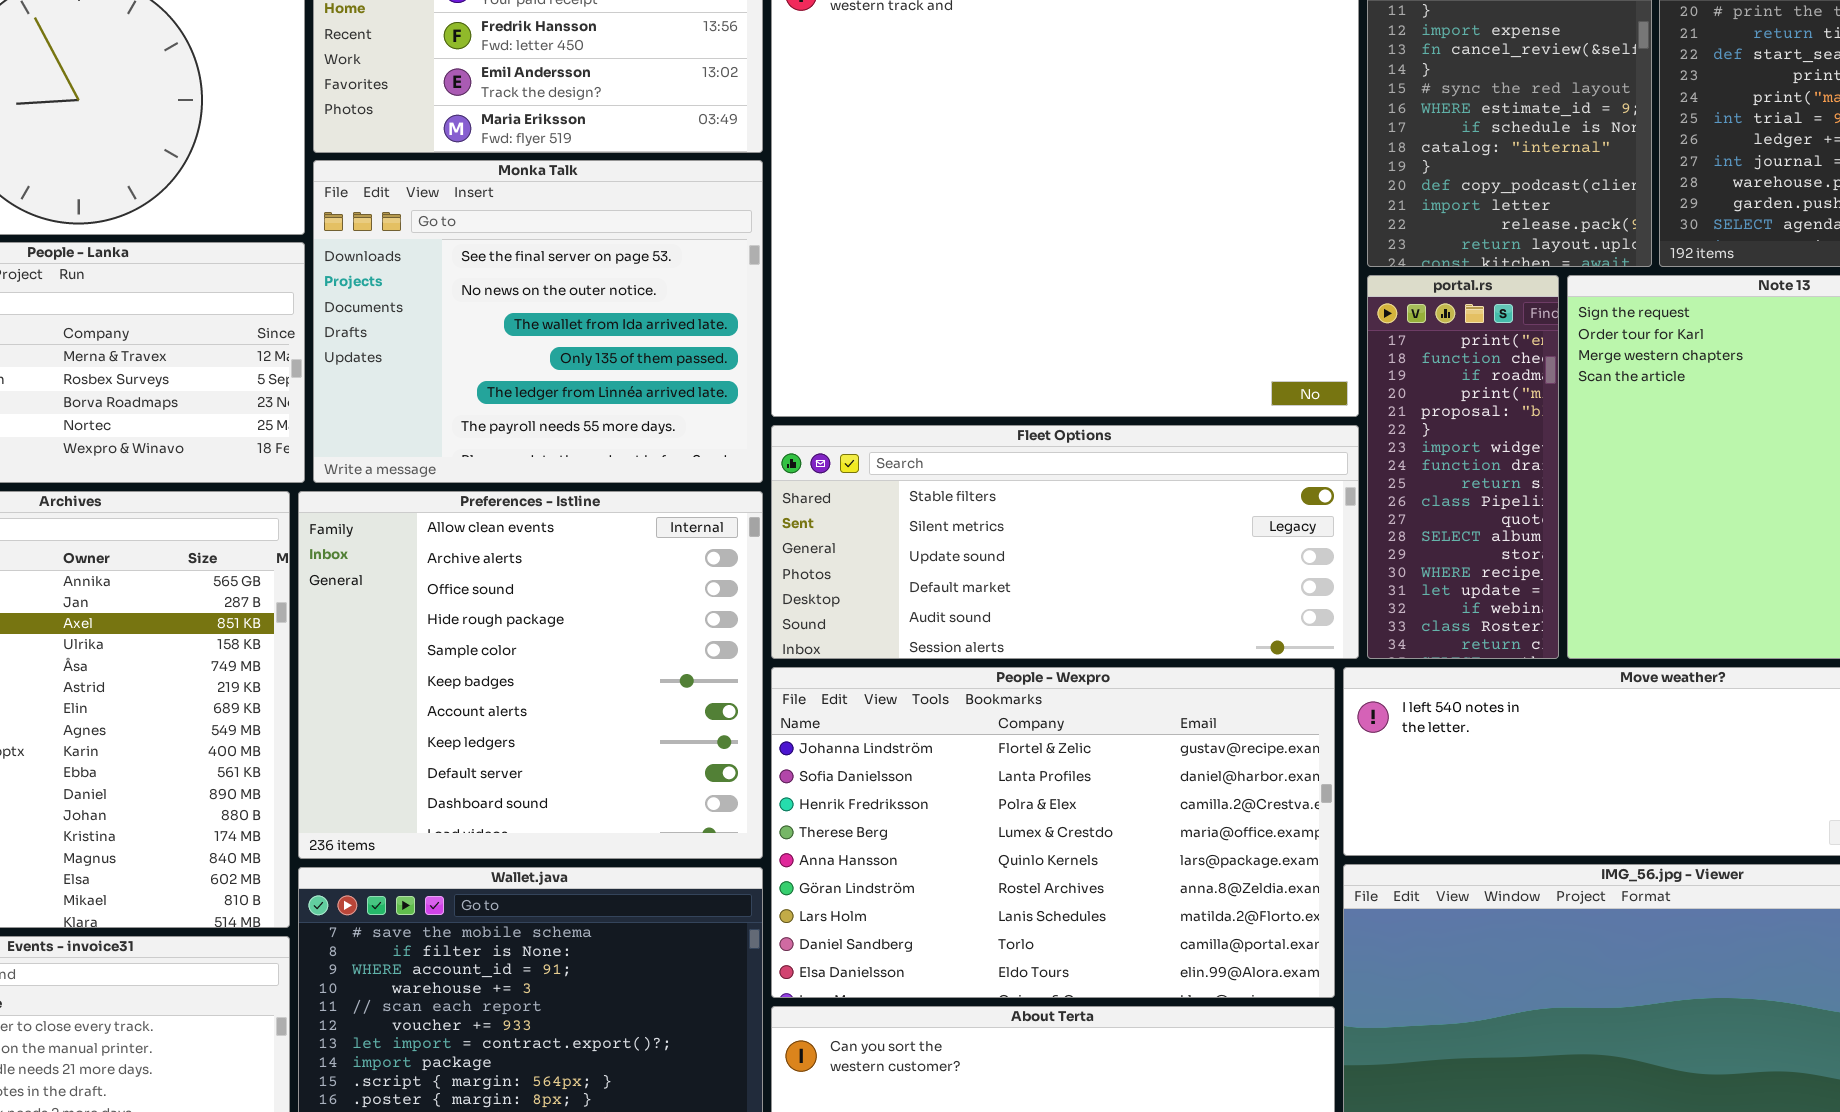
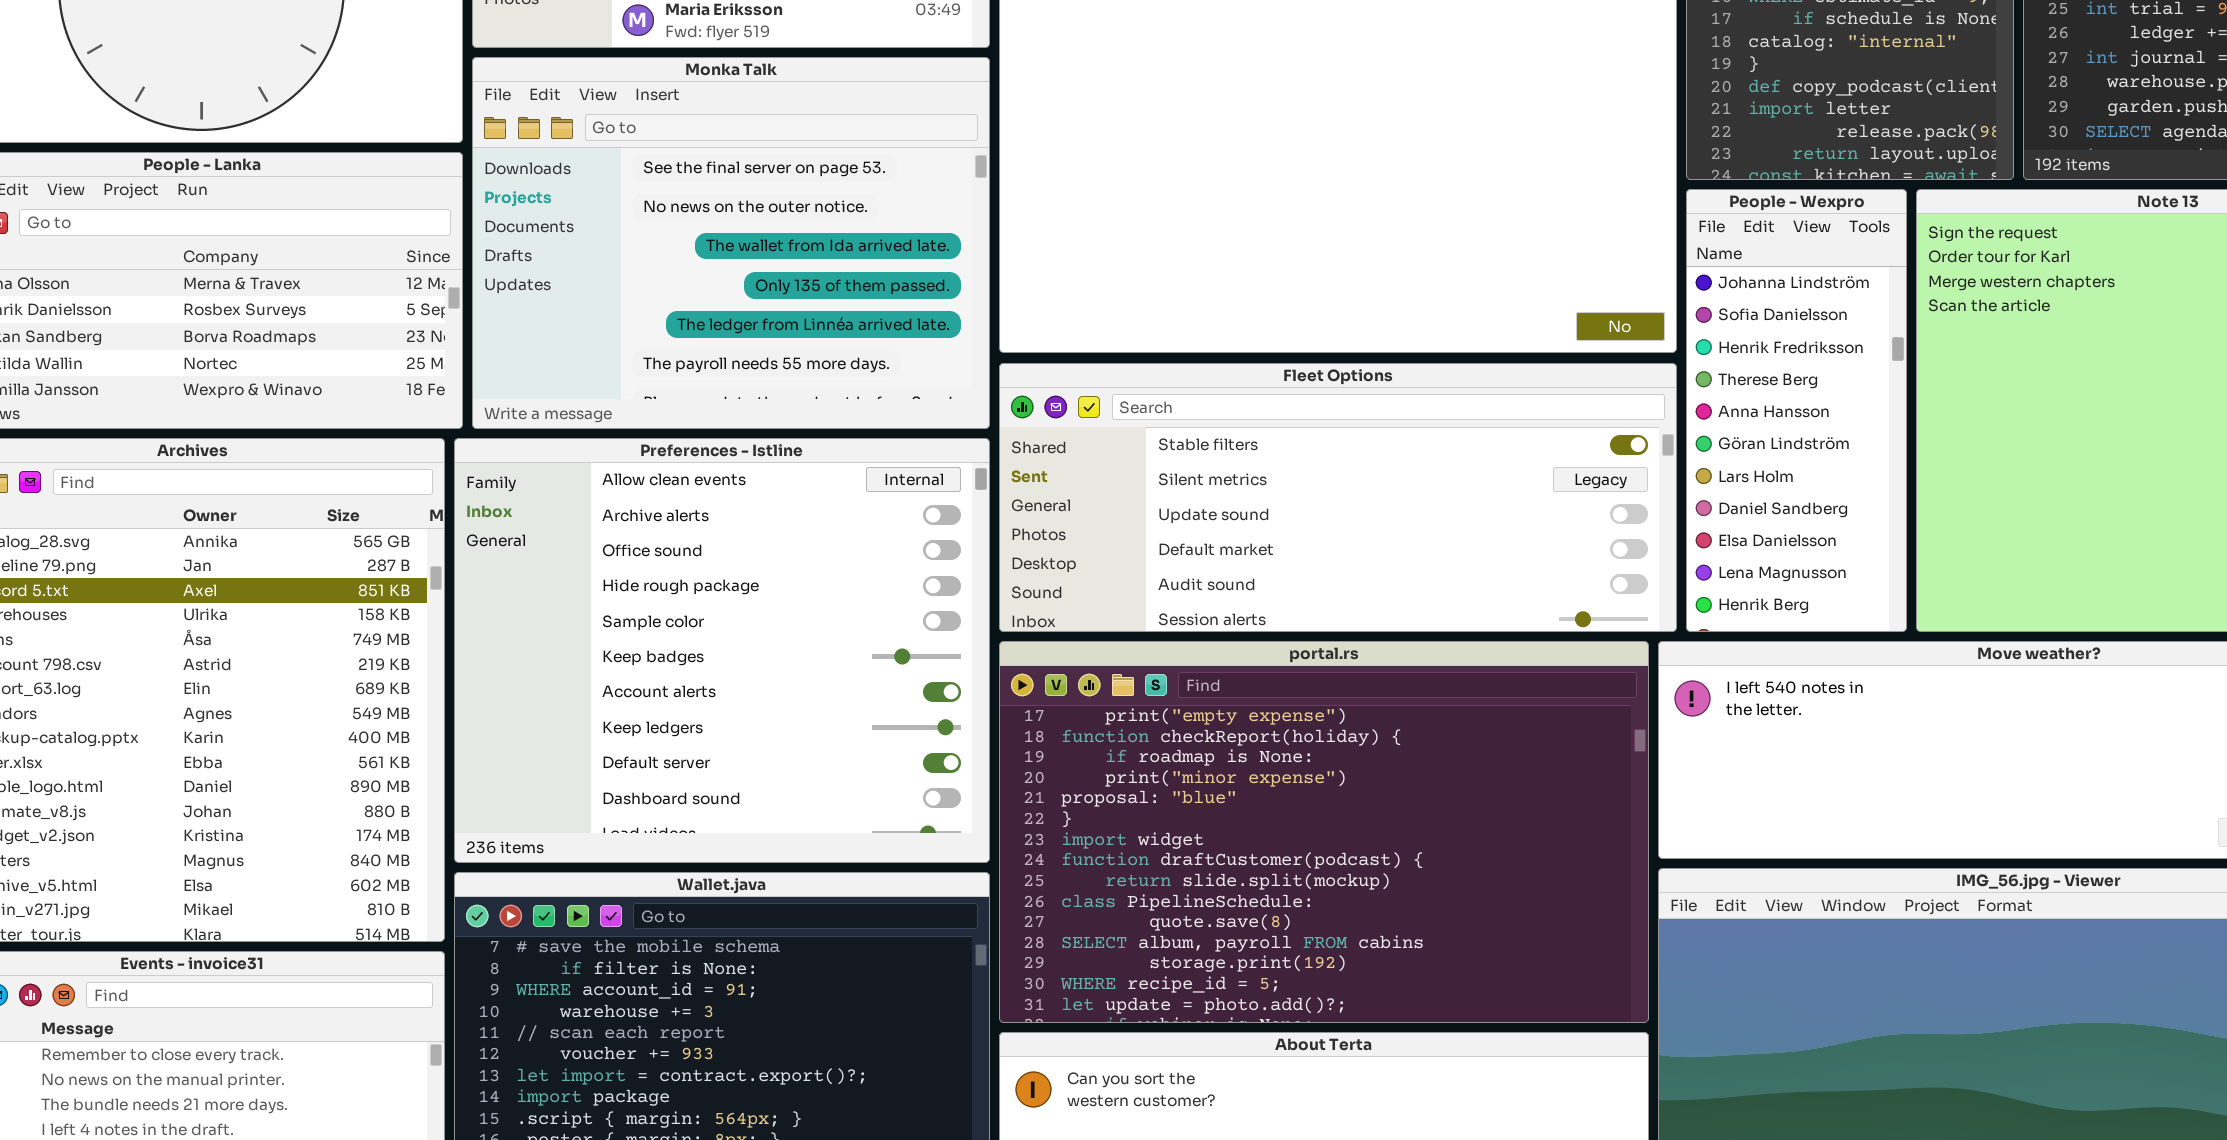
portal.rs: [1367,275,1559,659] -> [999,641,1649,1023], moved, resized
People - Wexpro: [771,667,1335,998] -> [1686,189,1907,632], moved, resized

